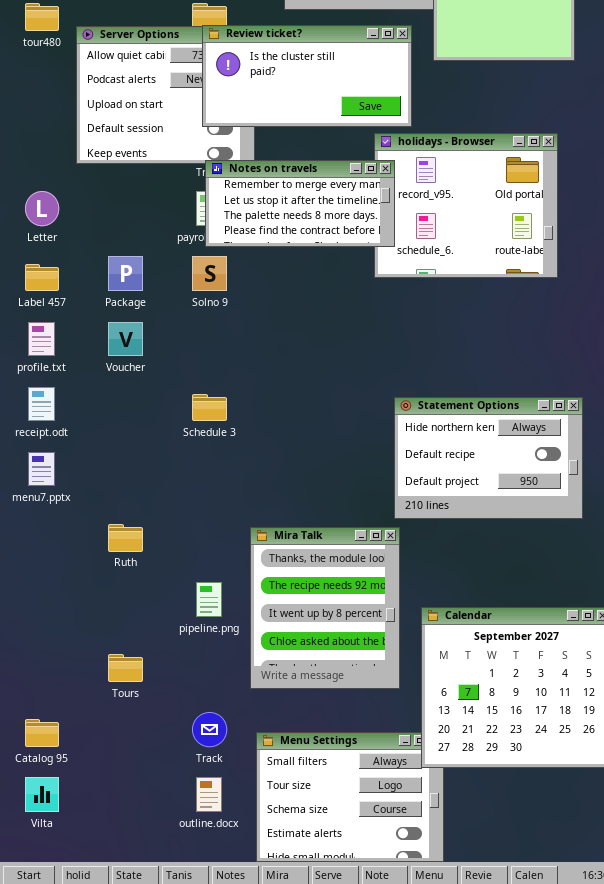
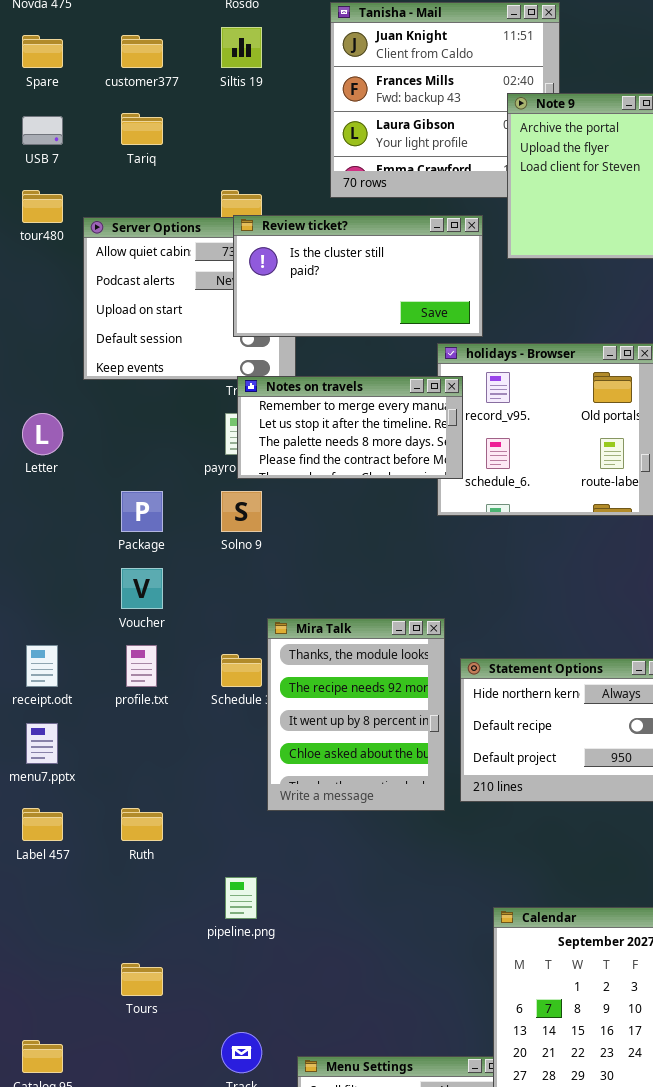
Label 457: [25,264,59,291] -> [22,808,63,841], moved
profile.txt: [28,322,55,356] -> [126,645,157,687], moved
Mira Talk: [250,527,400,689] -> [267,618,445,811], moved

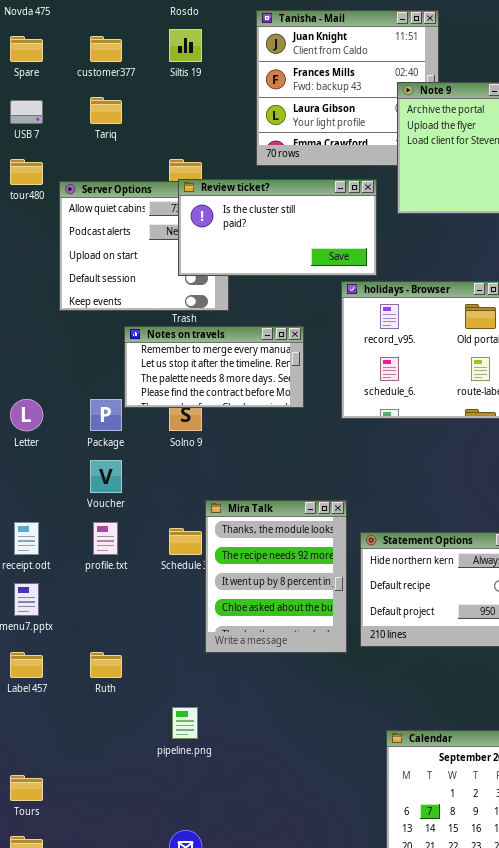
Notes on travels: [237,376,463,479] -> [124,326,304,408], moved
Letter: [22,413,63,455] -> [10,399,43,431], moved
Tours: [121,963,163,996] -> [10,775,43,801], moved

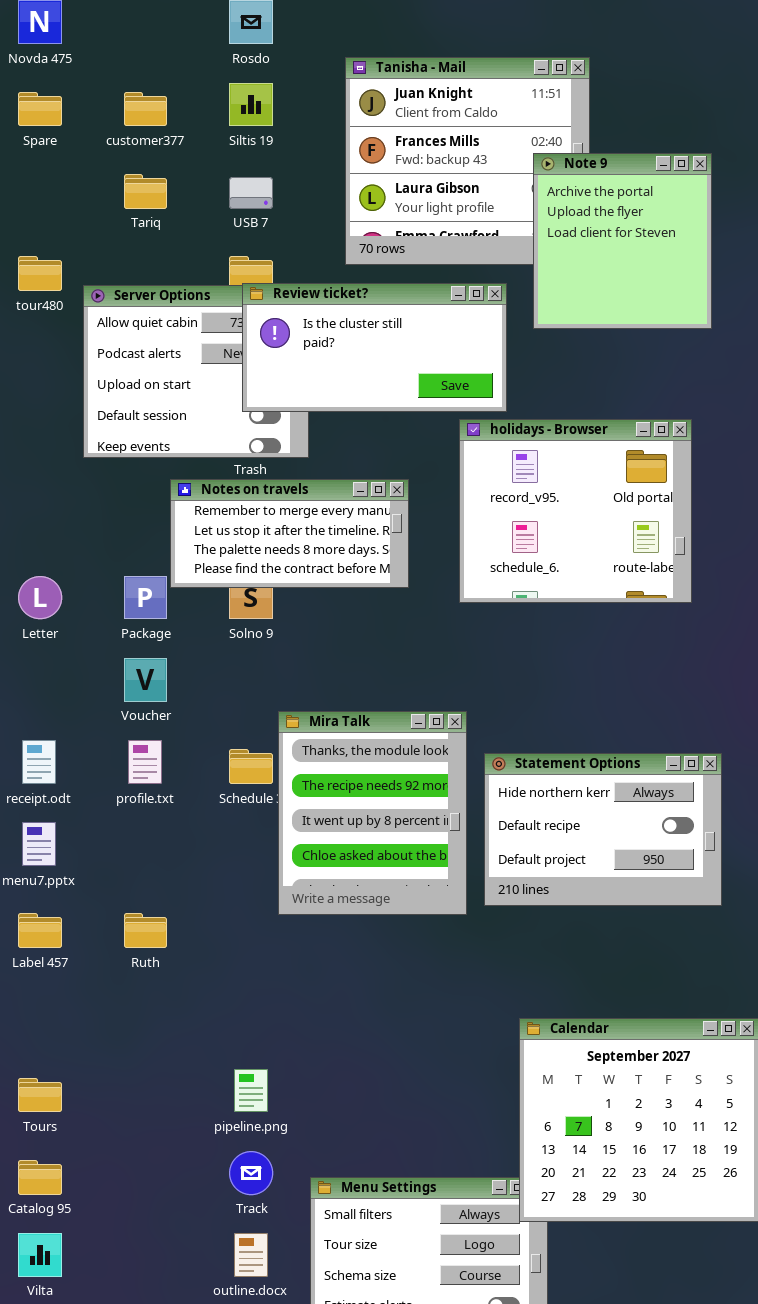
USB 7: [10,100,43,124] -> [229,177,273,209], moved
pipeline.png: [172,707,198,739] -> [234,1069,268,1112], moved

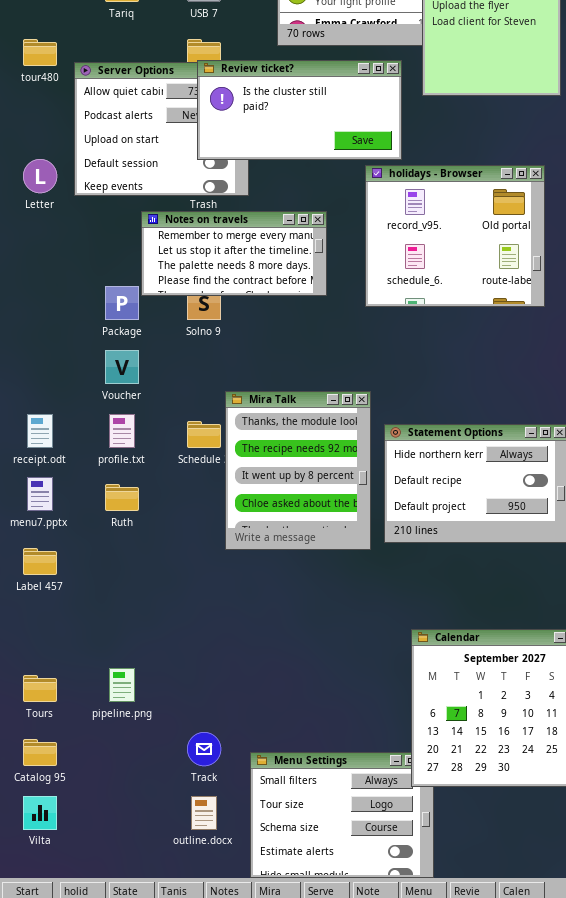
Letter: [18,576,62,619] -> [23,159,57,193], moved
Ruth: [124,913,167,948] -> [105,484,139,511], moved
pipeline.png: [234,1069,268,1112] -> [109,668,135,702], moved

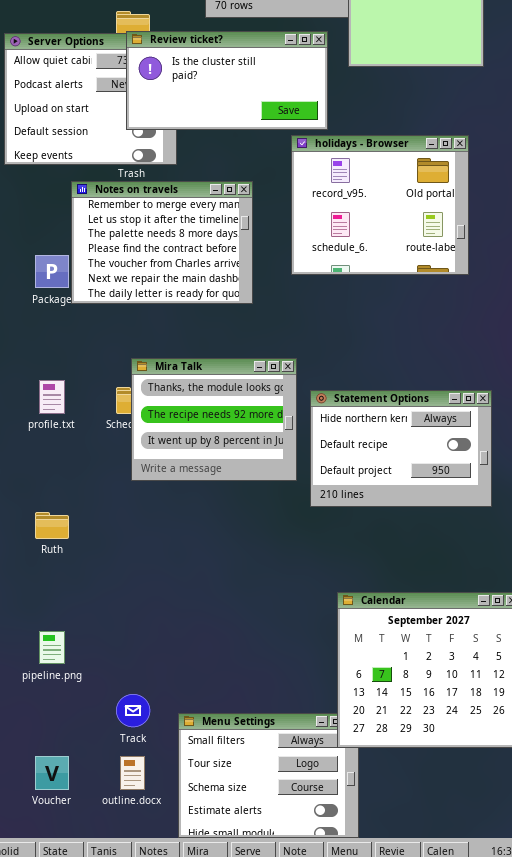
Notes on travels: [141,211,327,296] -> [71,181,253,304], resized
Voucher: [105,350,139,384] -> [35,756,69,790], moved
Mira Talk: [225,391,371,550] -> [131,358,297,481], resized
Ruth: [105,484,139,511] -> [35,512,69,539], moved

